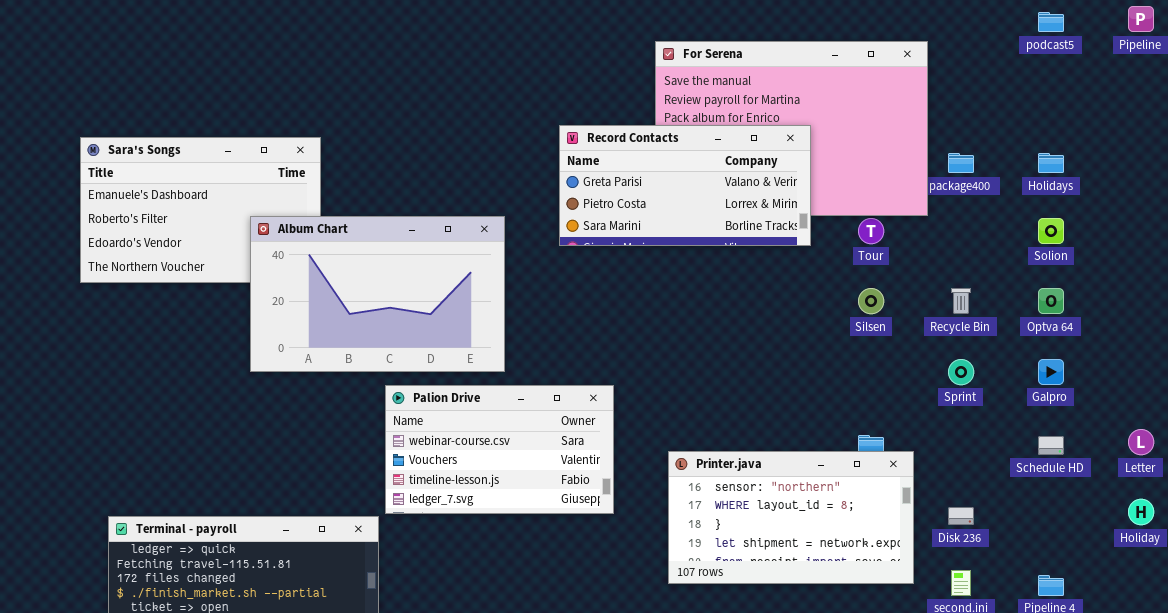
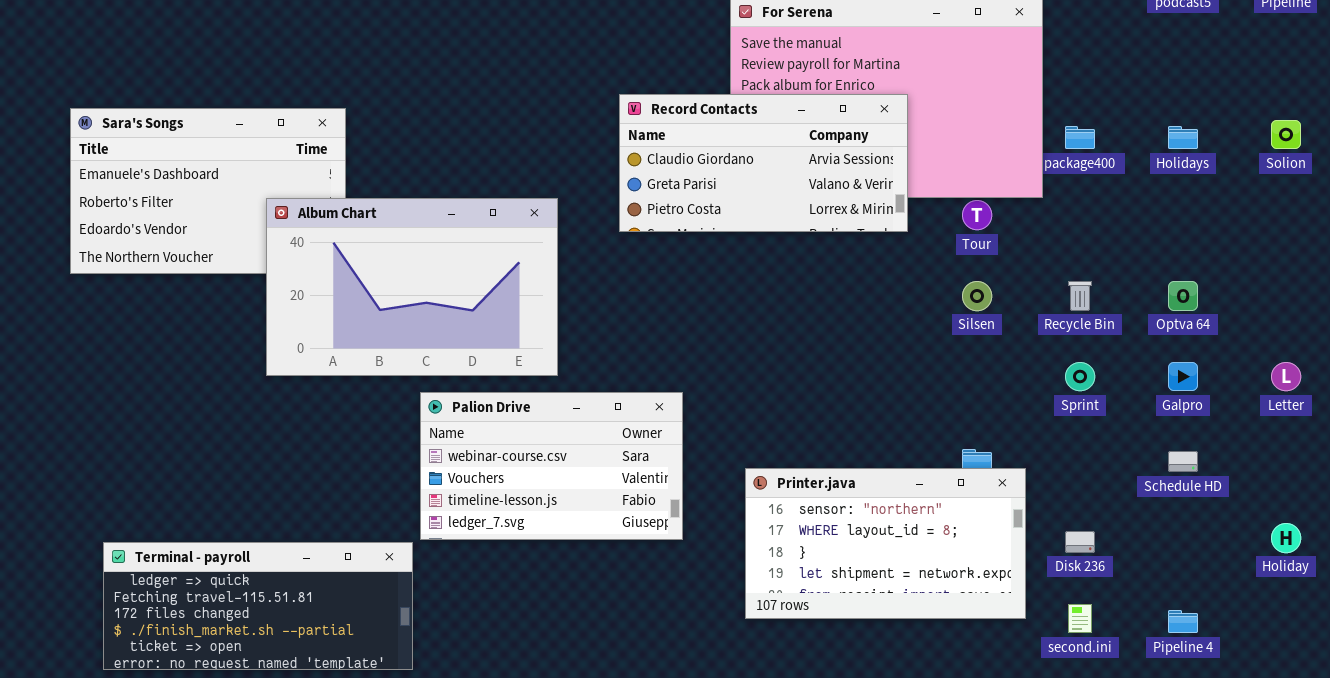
Record Contacts: [559,125,811,246] -> [619,94,908,232], scrolled up 1 row
Solion: [1038,218,1064,244] -> [1271,120,1301,149], moved
Letter: [1128,429,1154,455] -> [1271,362,1301,391], moved

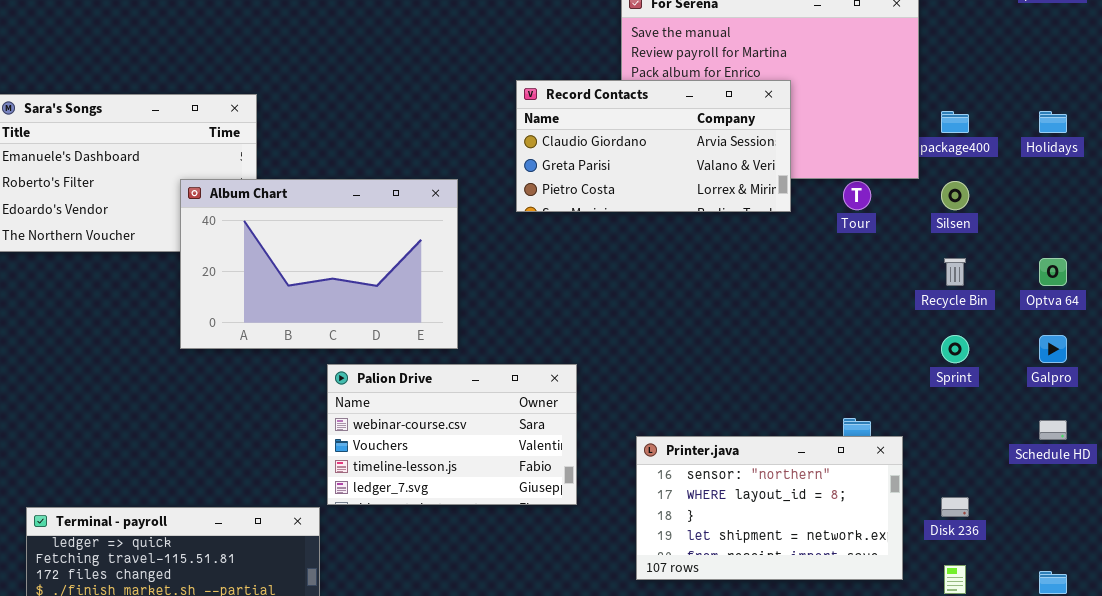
Silsen: [962,281,992,311] -> [941,181,969,210], moved

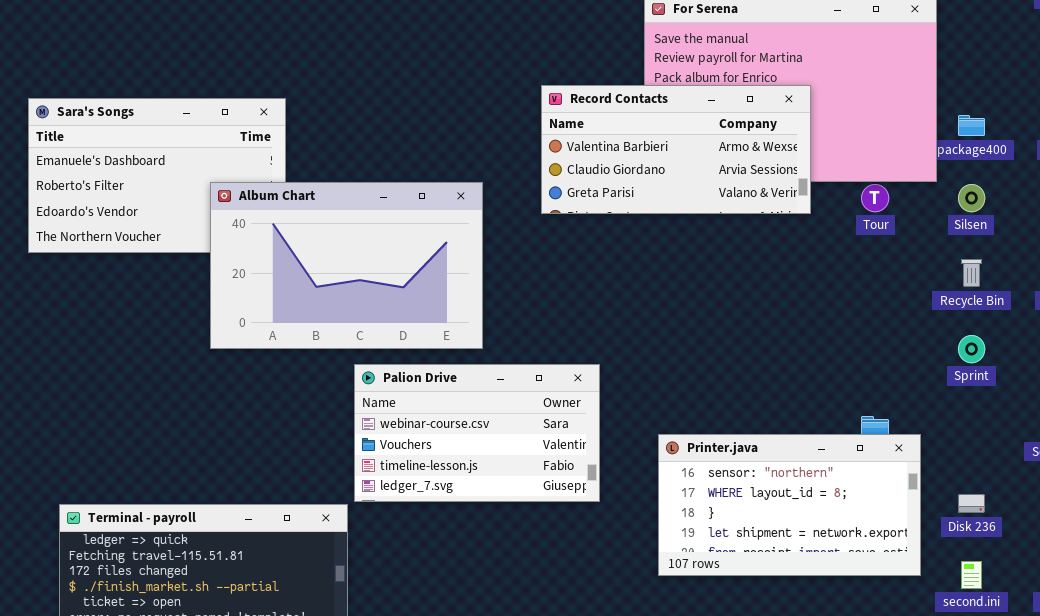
Record Contacts: [516,80,791,212] -> [541,85,811,214], scrolled up 1 row

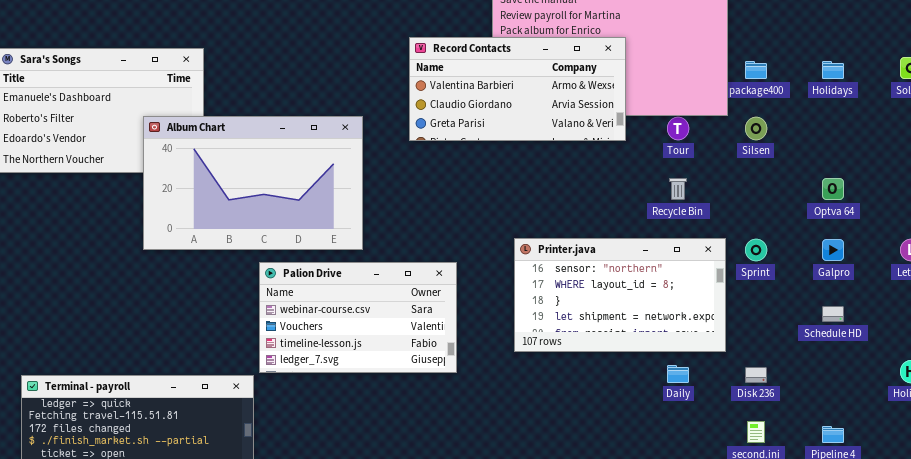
Recycle Bin: [961,259,982,287] -> [669,178,687,200], moved
Printer.java: [658,434,921,576] -> [514,238,726,352], moved

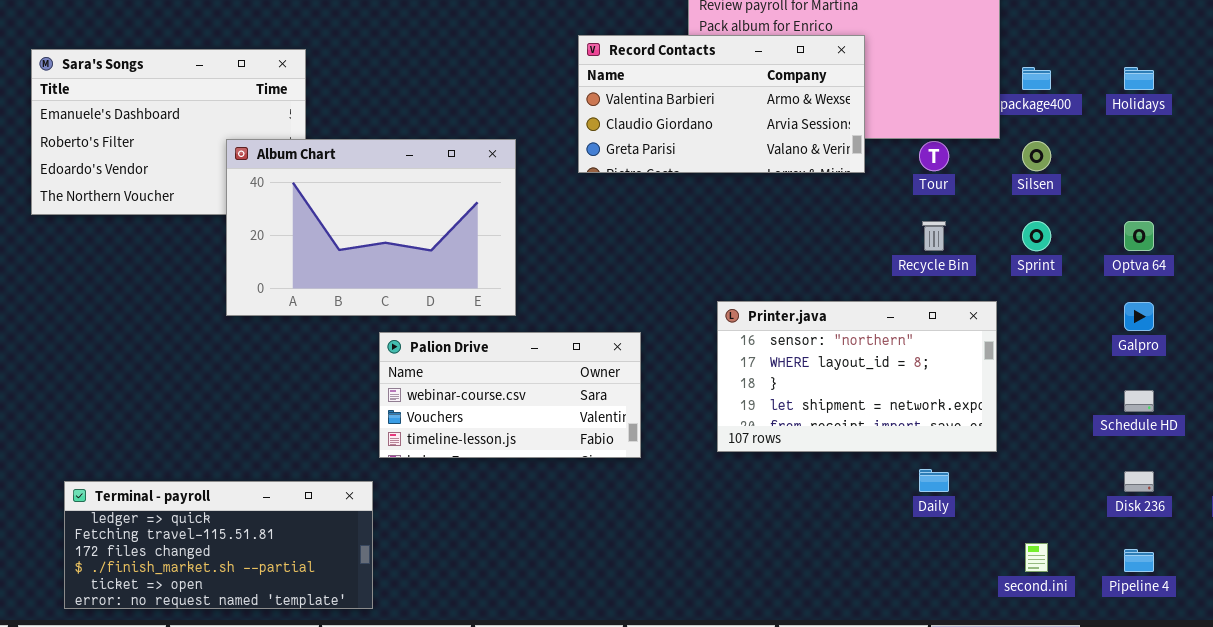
Sprint: [745,239,767,261] -> [1022,221,1051,251], moved
Palion Drive: [259,262,457,373] -> [379,332,641,458], resized
Disk 236: [745,367,767,383] -> [1124,471,1154,492], moved

